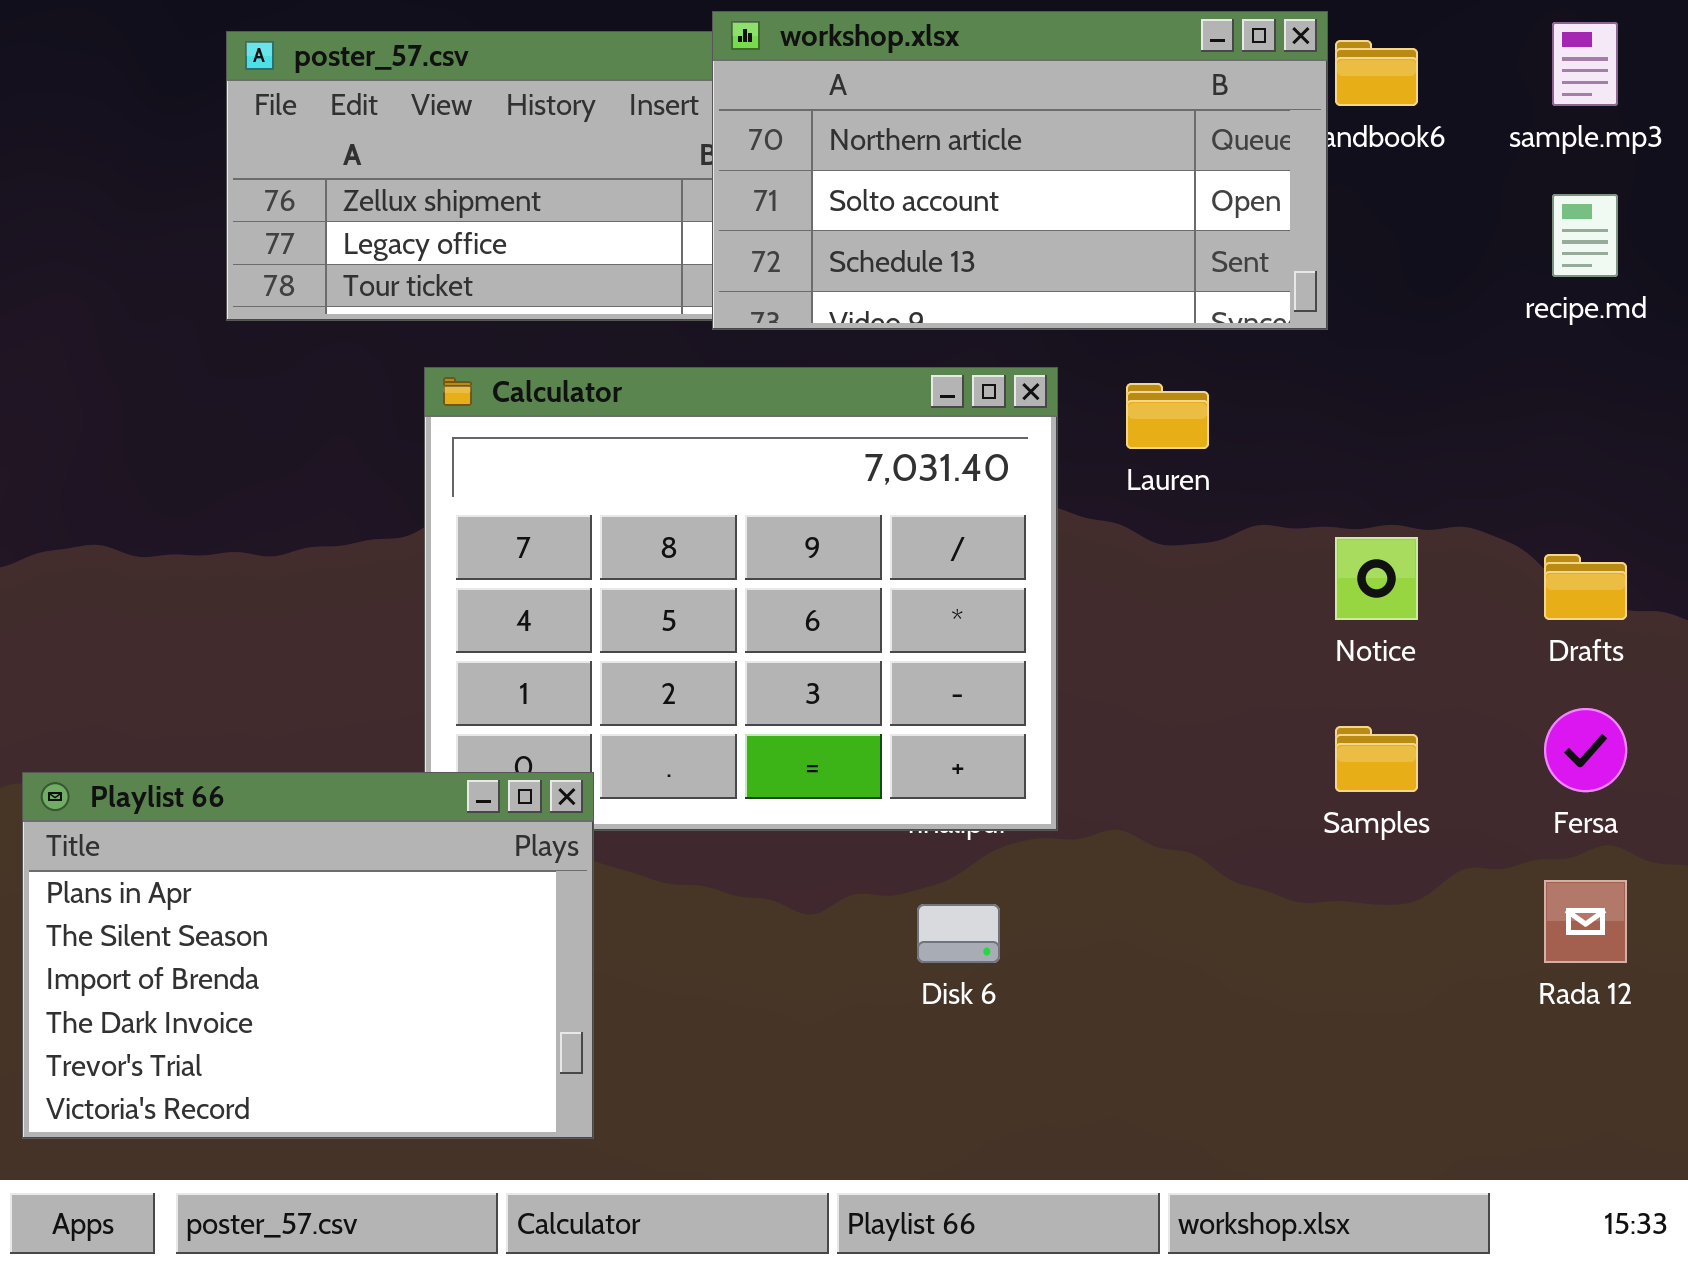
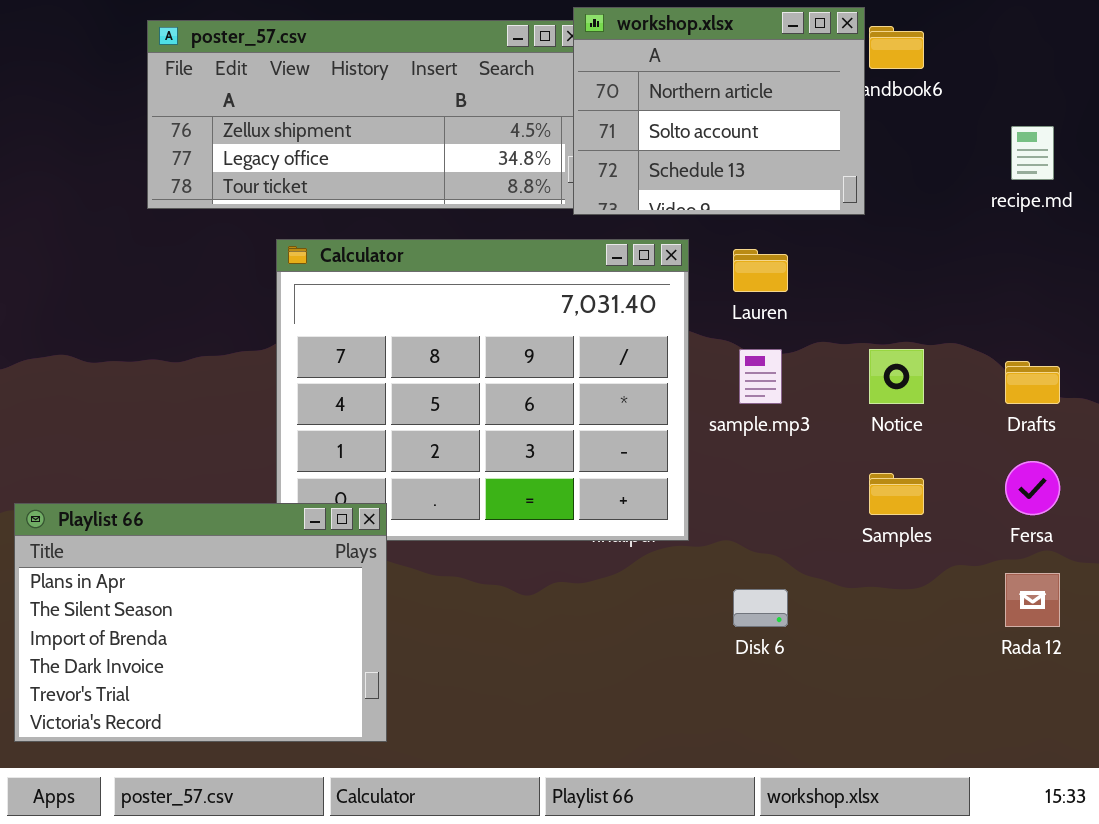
workshop.xlsx: [712,11,1328,330] -> [573,7,865,215], resized
sample.mp3: [1552,22,1618,106] -> [739,349,782,404], moved
Disk 6: [917,904,1000,963] -> [733,589,788,627], moved

